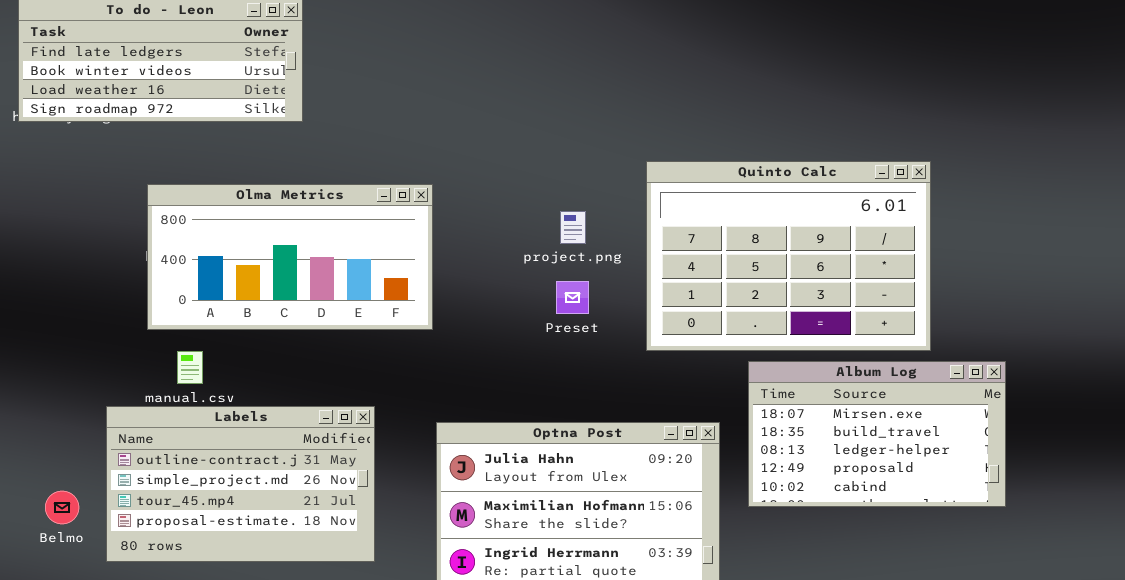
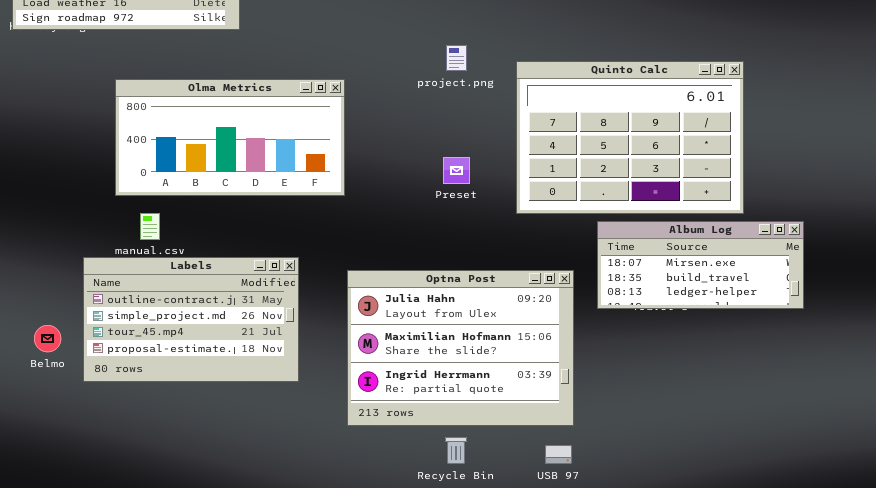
project.png: [560,211,586,244] -> [446,45,467,71], moved
Album Log: [748,361,1006,507] -> [597,221,804,309], resized

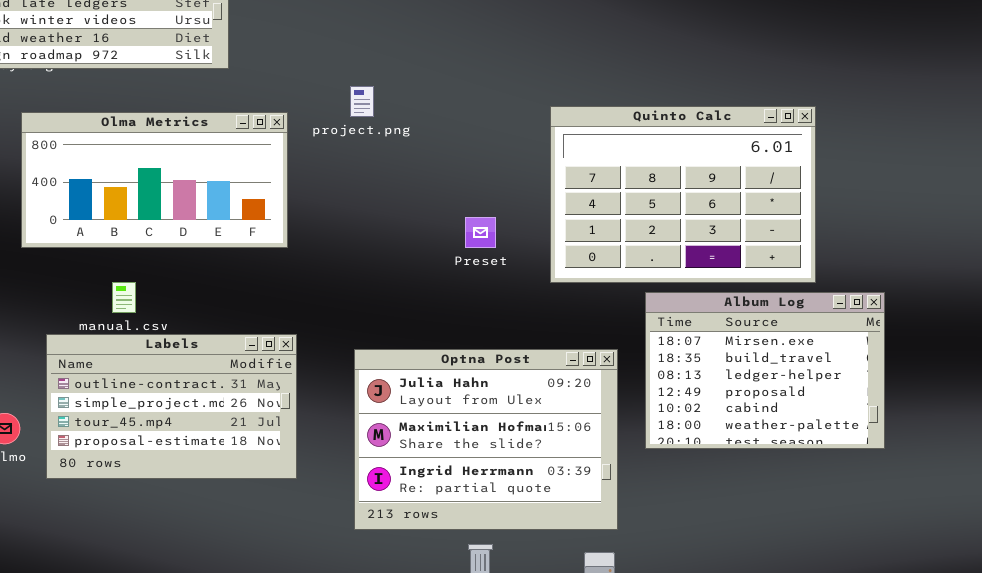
project.png: [446,45,467,71] -> [350,86,374,117], moved
Olma Metrics: [115,79,345,196] -> [21,112,288,248], moved
Album Log: [597,221,804,309] -> [645,292,885,449], resized

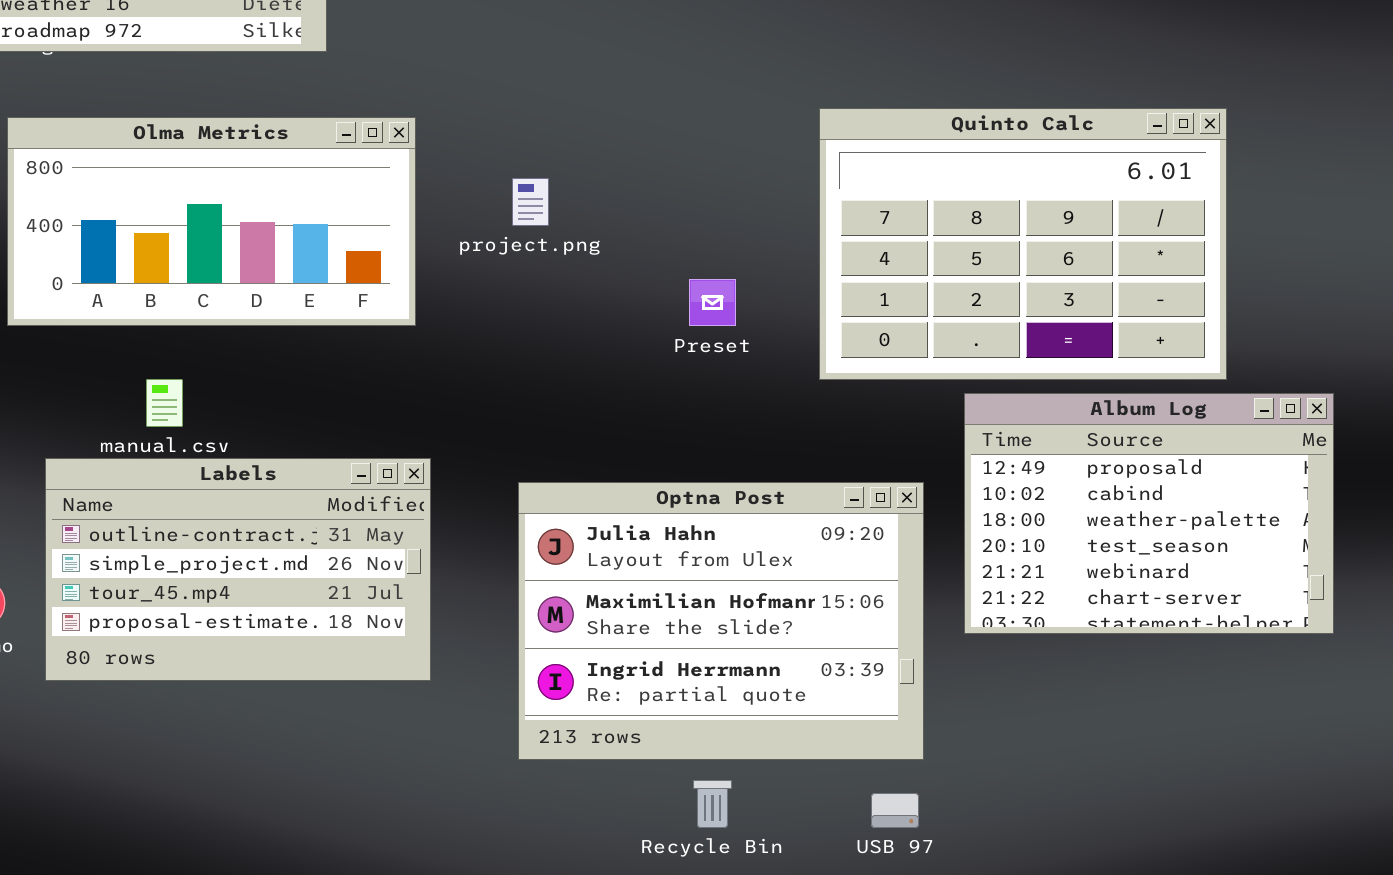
project.png: [350,86,374,117] -> [512,178,549,226], moved
Album Log: [645,292,885,449] -> [964,393,1334,634], scrolled down 3 rows

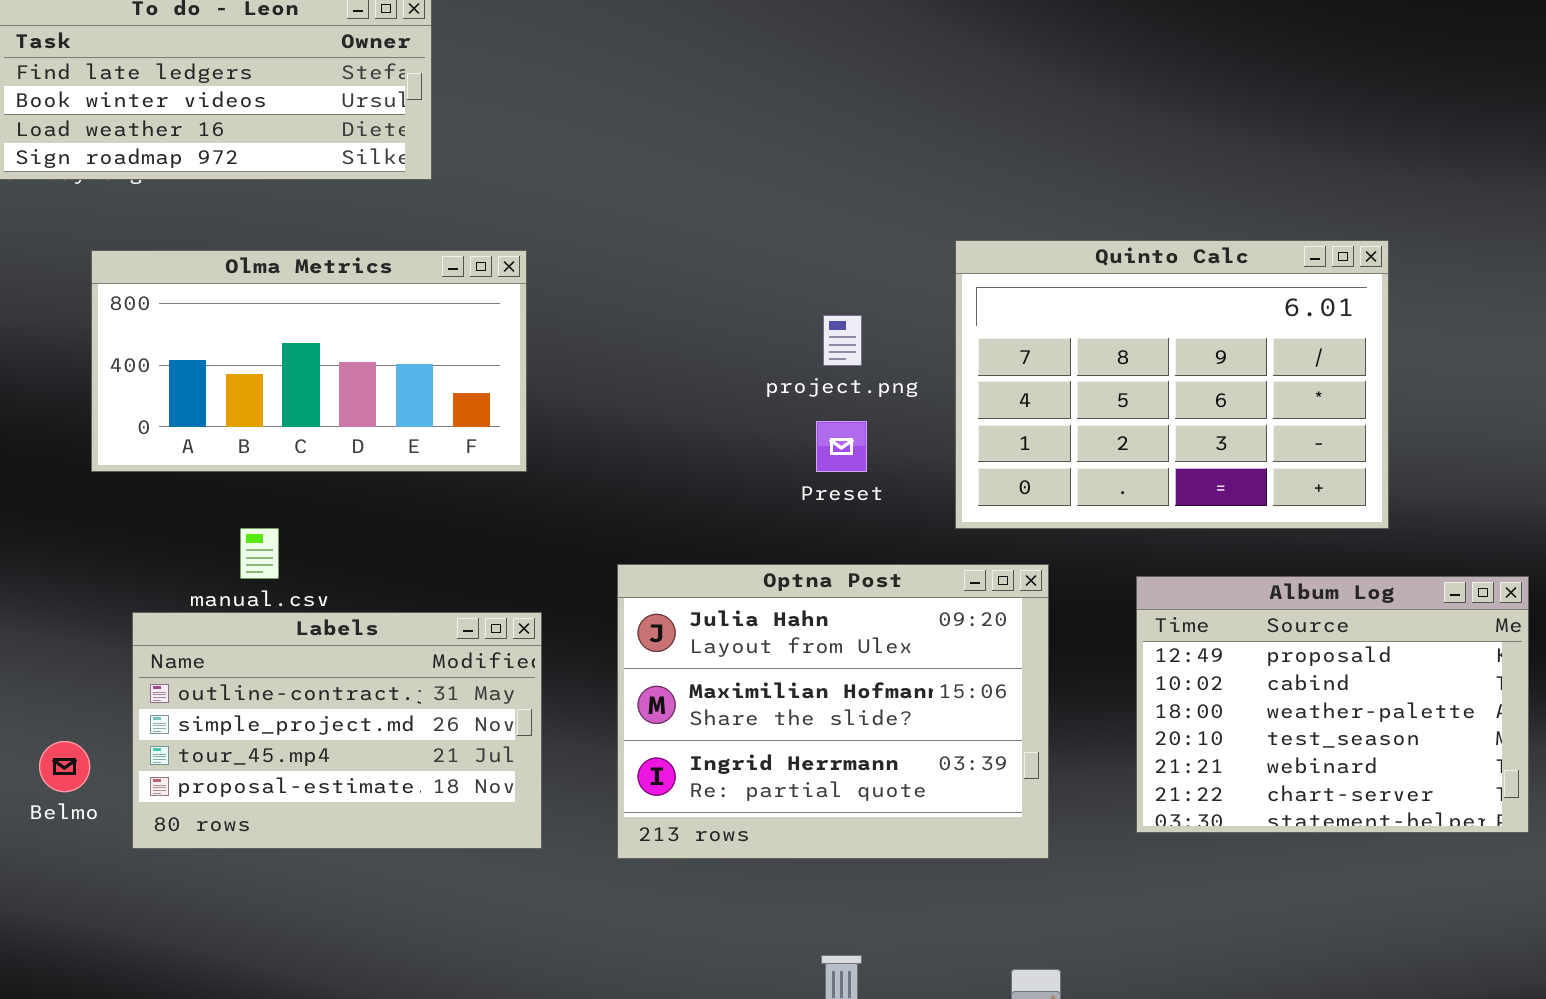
project.png: [512,178,549,226] -> [823,315,862,366], moved
Album Log: [964,393,1334,634] -> [1136,576,1529,833], moved
Optna Post: [518,482,924,760] -> [617,564,1049,859], moved

